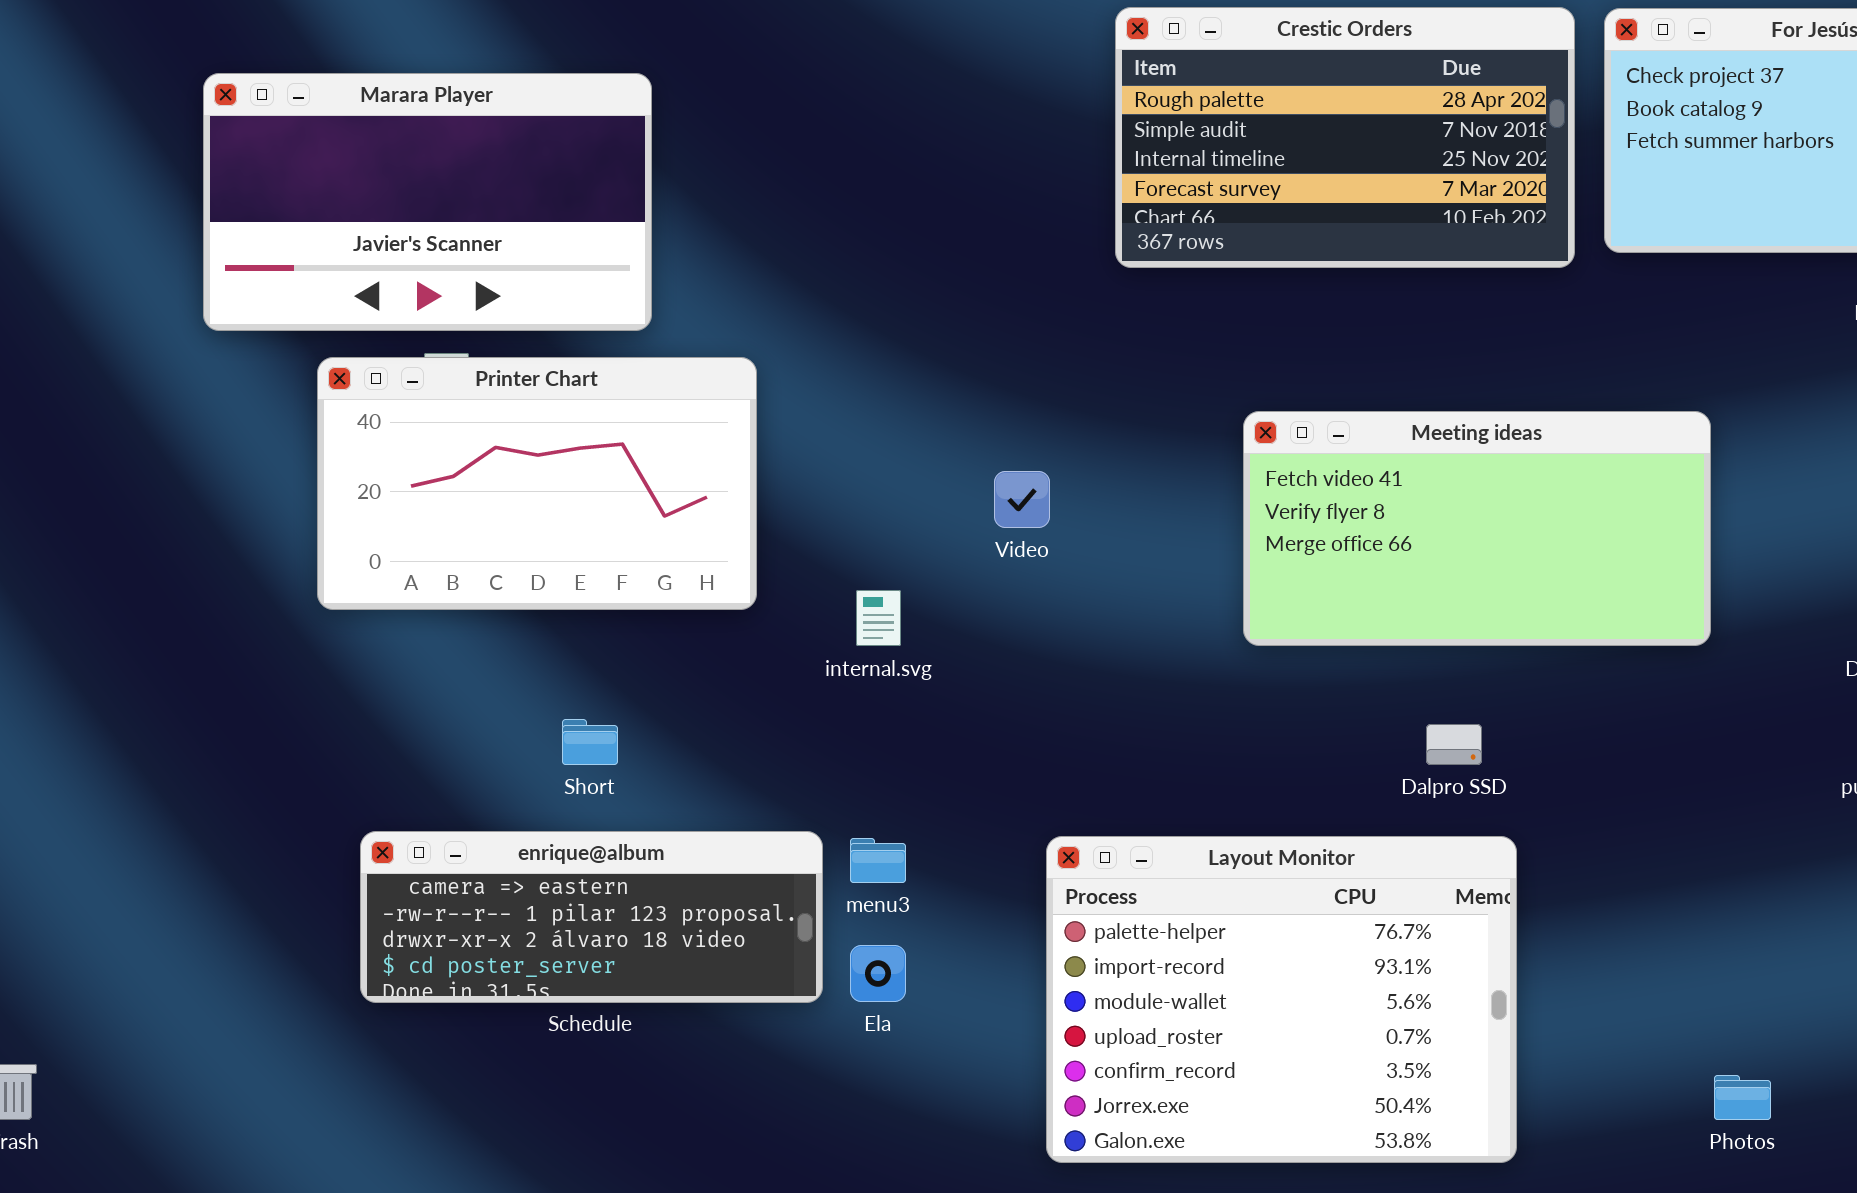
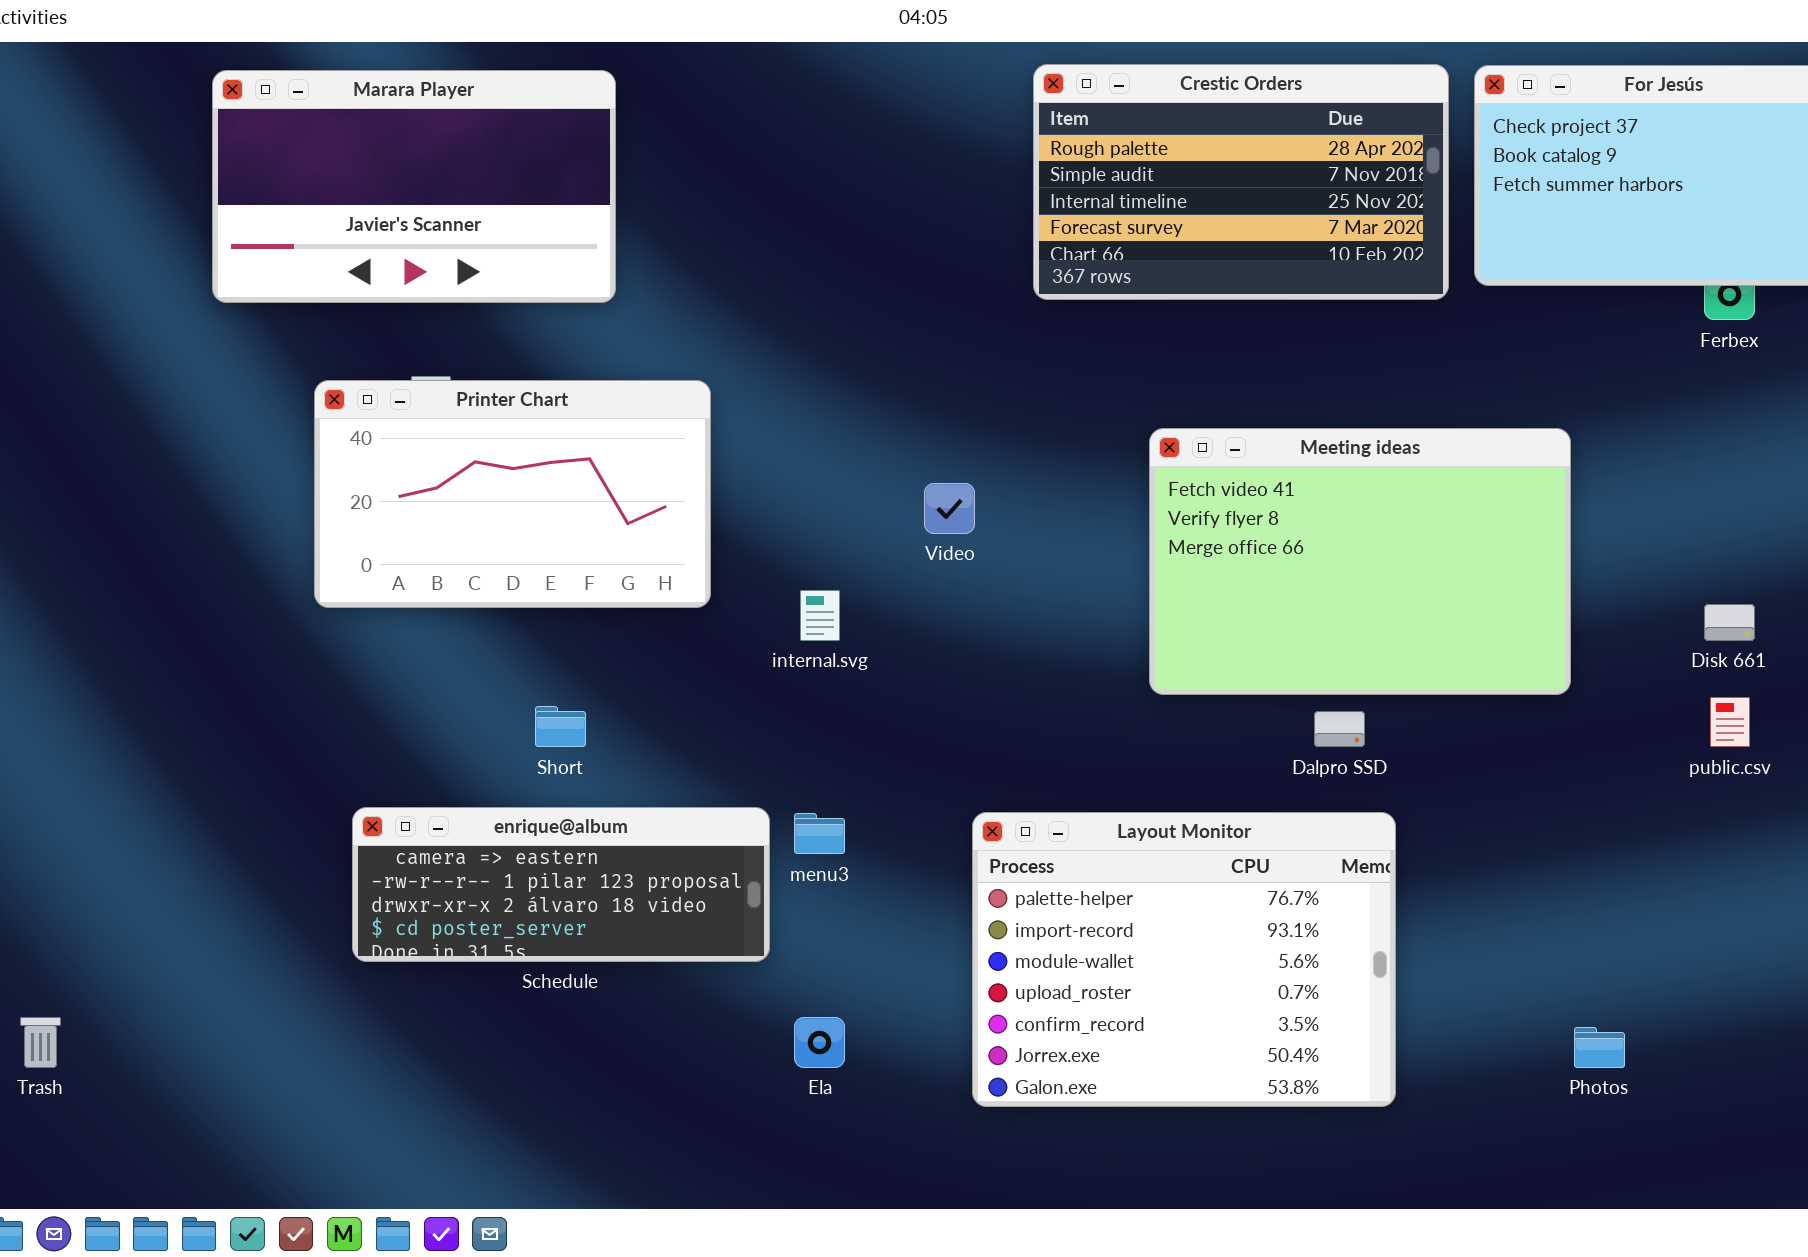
Marara Player: [203,73,652,331] -> [212,70,616,303], moved
Meeting ideas: [1243,411,1711,646] -> [1149,428,1571,695], resized
Ela: [850,945,906,1002] -> [794,1017,845,1068], moved

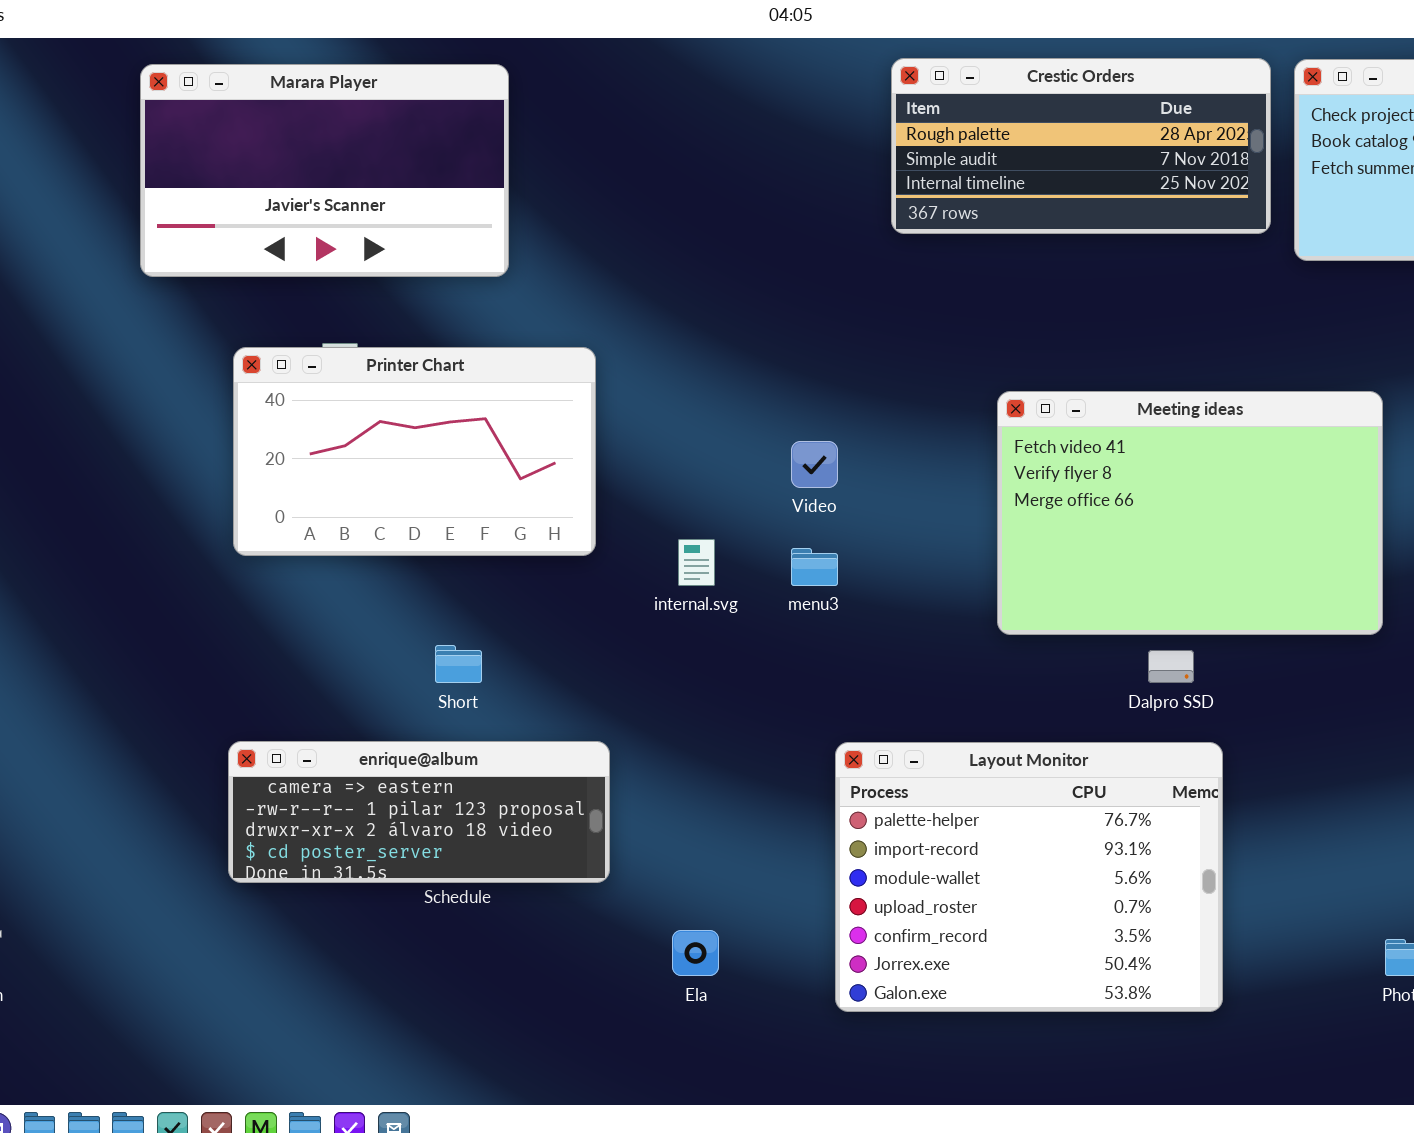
Crestic Orders: [1033,64,1449,300] -> [891,58,1271,234], resized
enrique@album: [352,807,770,962] -> [228,741,610,883], moved
menu3: [794,813,845,854] -> [791,548,838,586], moved

